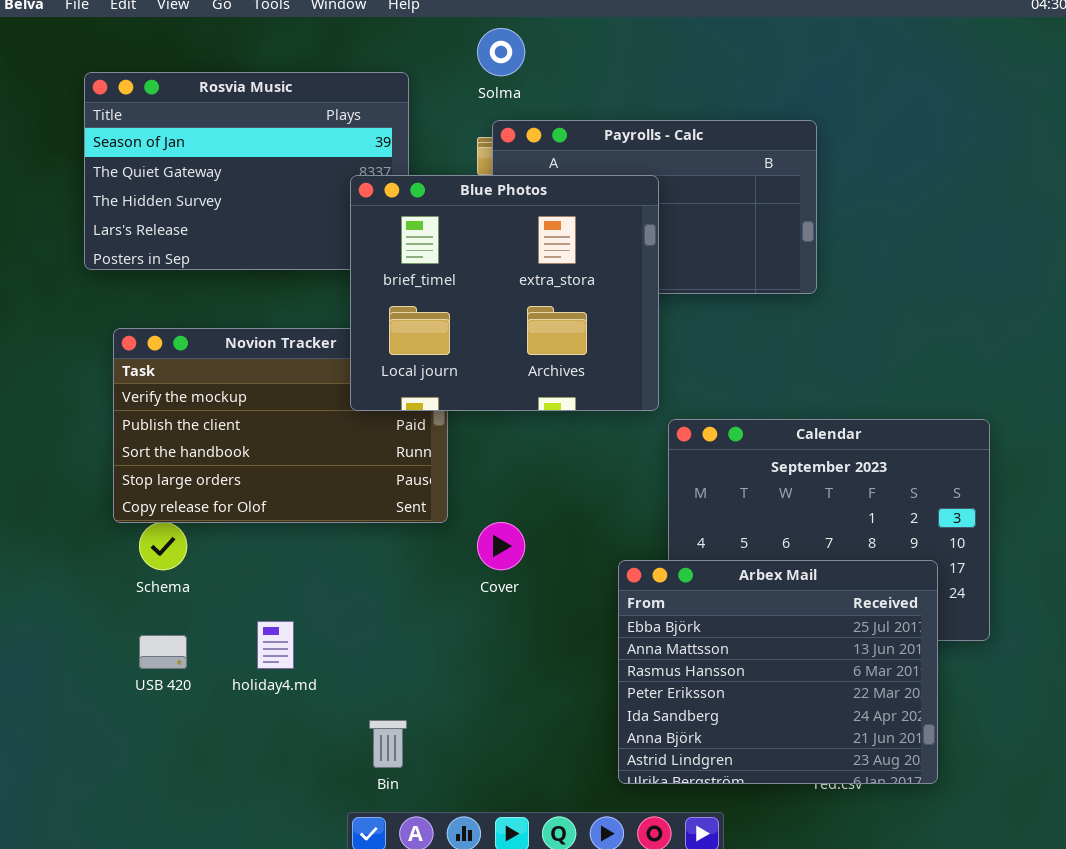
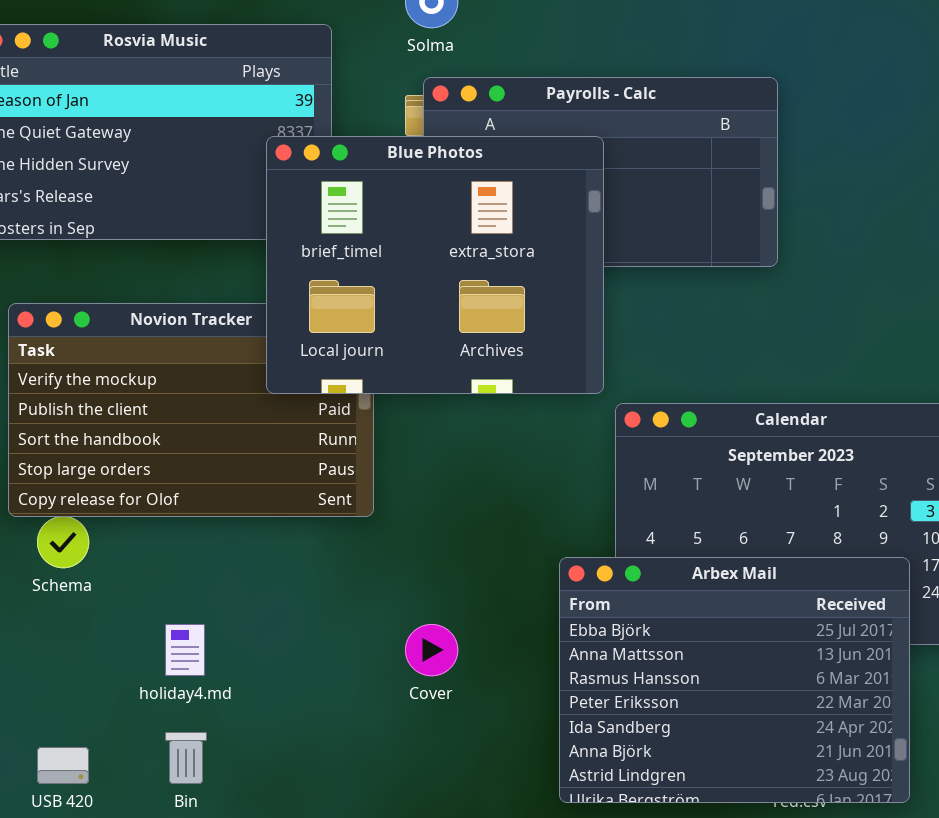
Cover: [477,522,525,570] -> [405,624,458,676], moved
USB 420: [139,635,187,669] -> [37,747,89,784], moved
Bin: [369,720,407,768] -> [165,732,207,784], moved

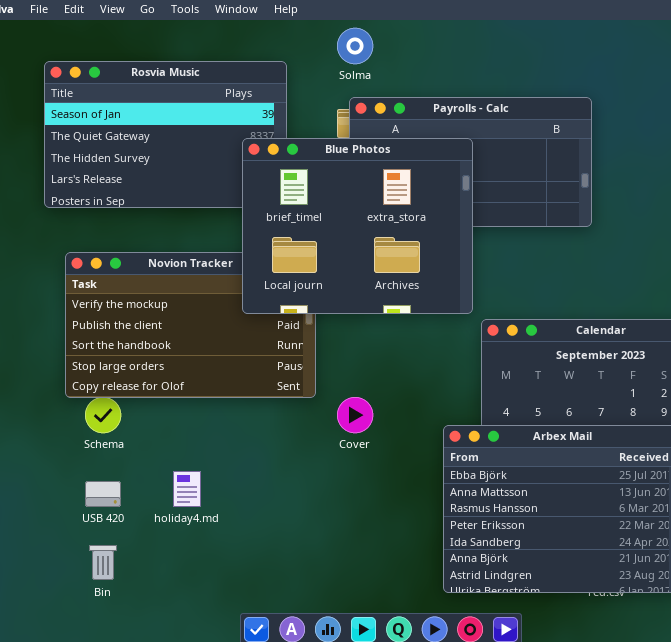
Cover: [405,624,458,676] -> [337,397,373,433], moved
Bin: [165,732,207,784] -> [89,545,117,580], moved
USB 420: [37,747,89,784] -> [85,481,121,507], moved

